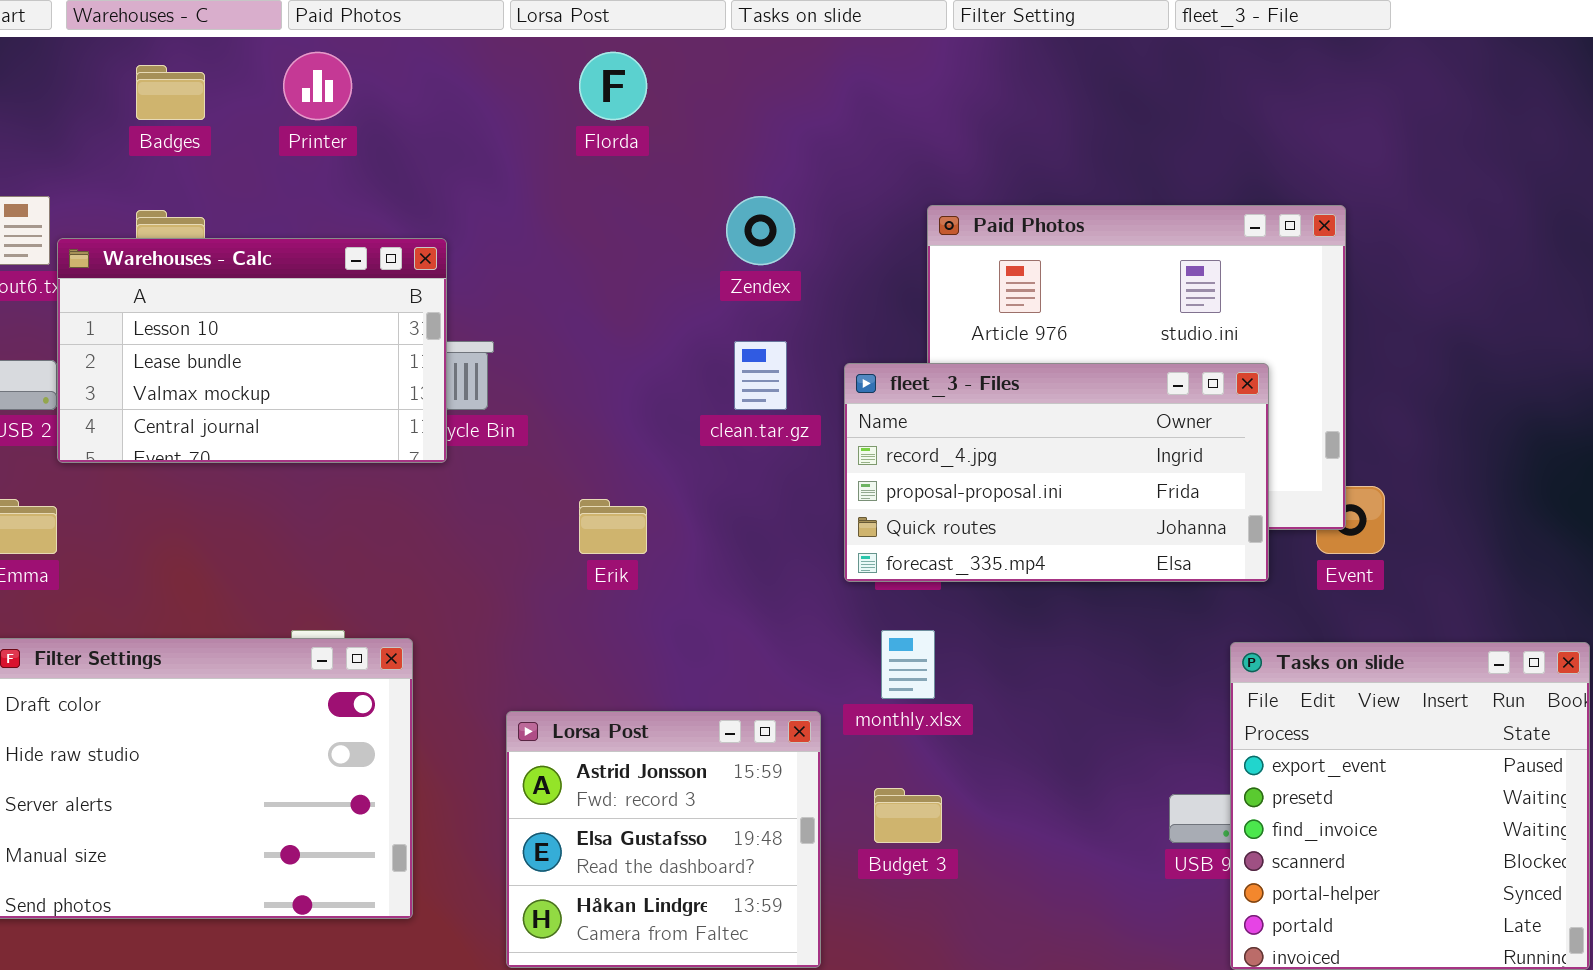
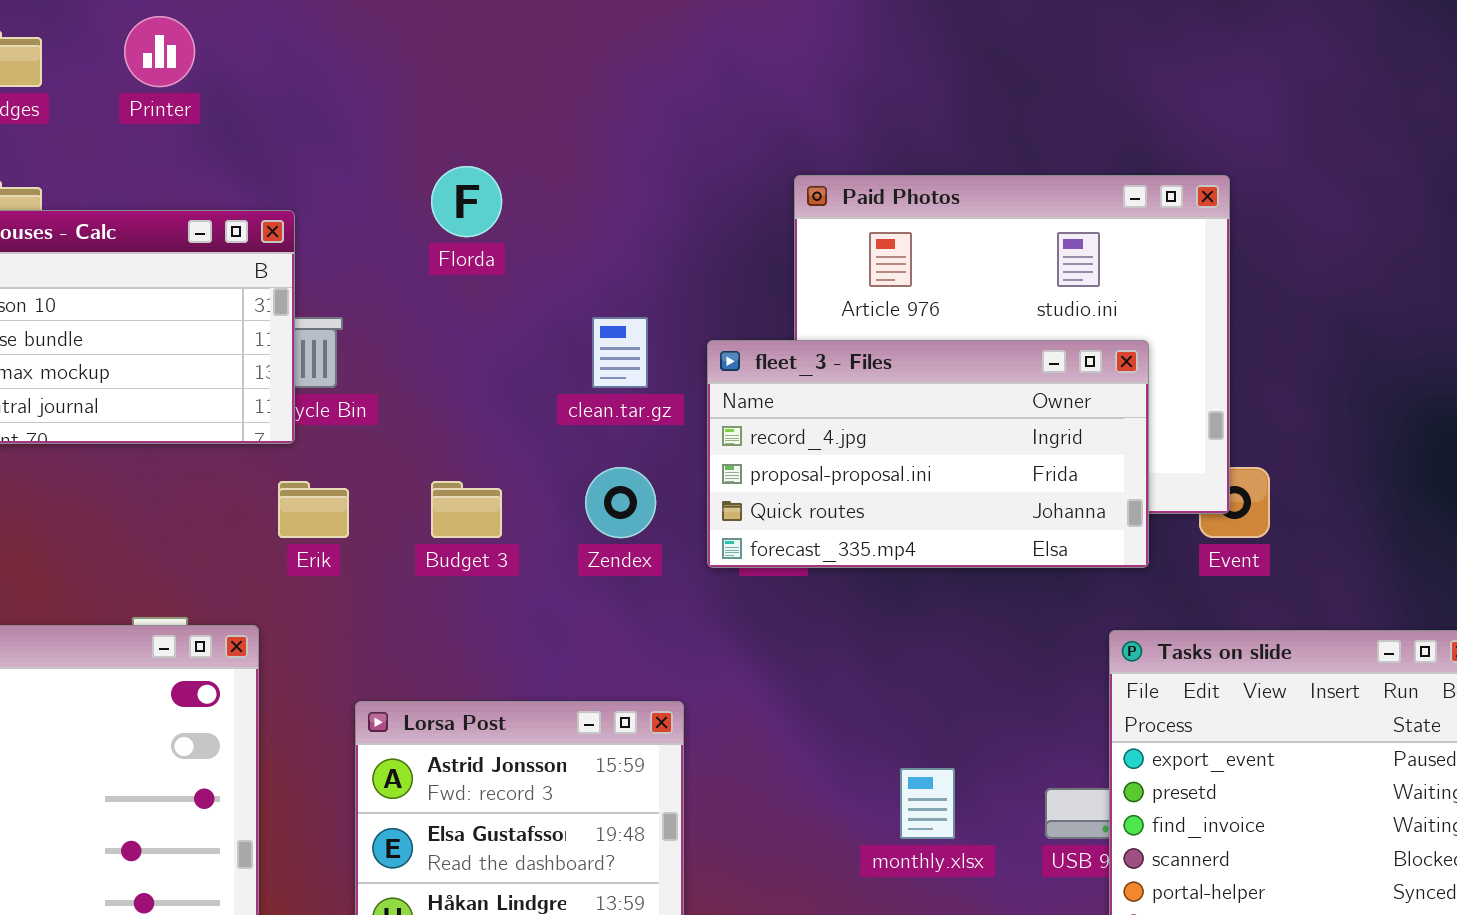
Florda: [579,52,647,120] -> [431,166,502,237], moved
Zendex: [726,196,795,265] -> [585,467,656,538], moved
Erik: [579,499,647,554] -> [278,481,349,538], moved
monthly.xlsx: [881,630,935,699] -> [900,768,955,839], moved
Budget 3: [874,788,942,843] -> [431,481,502,538], moved

